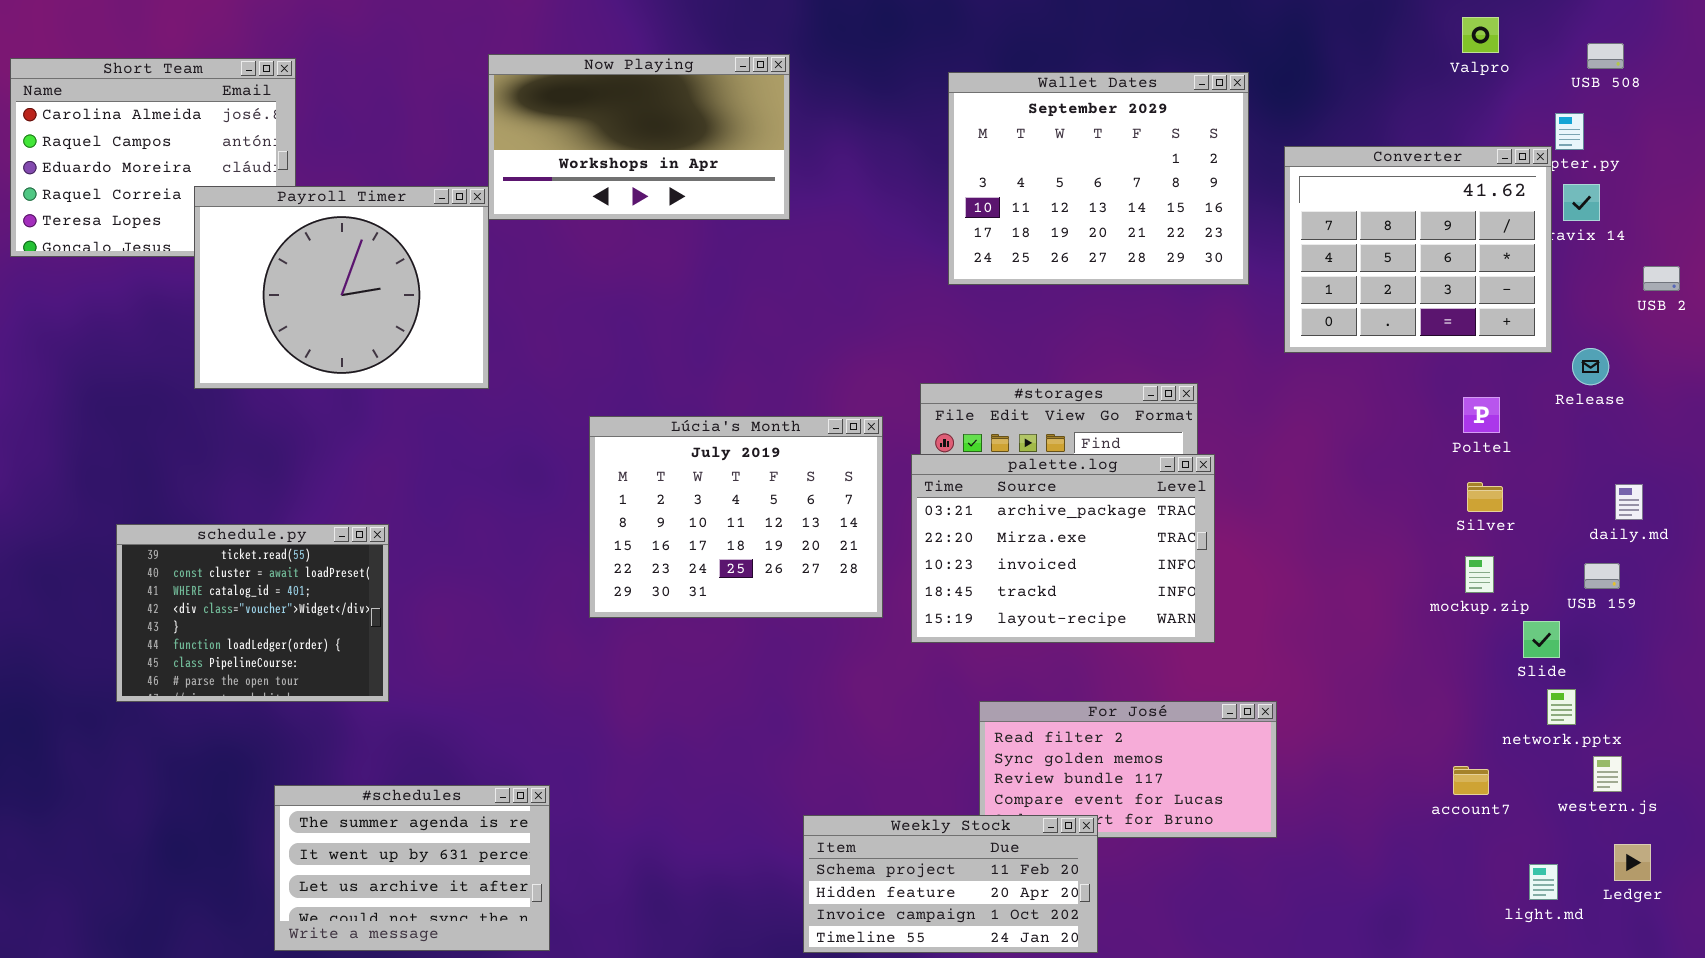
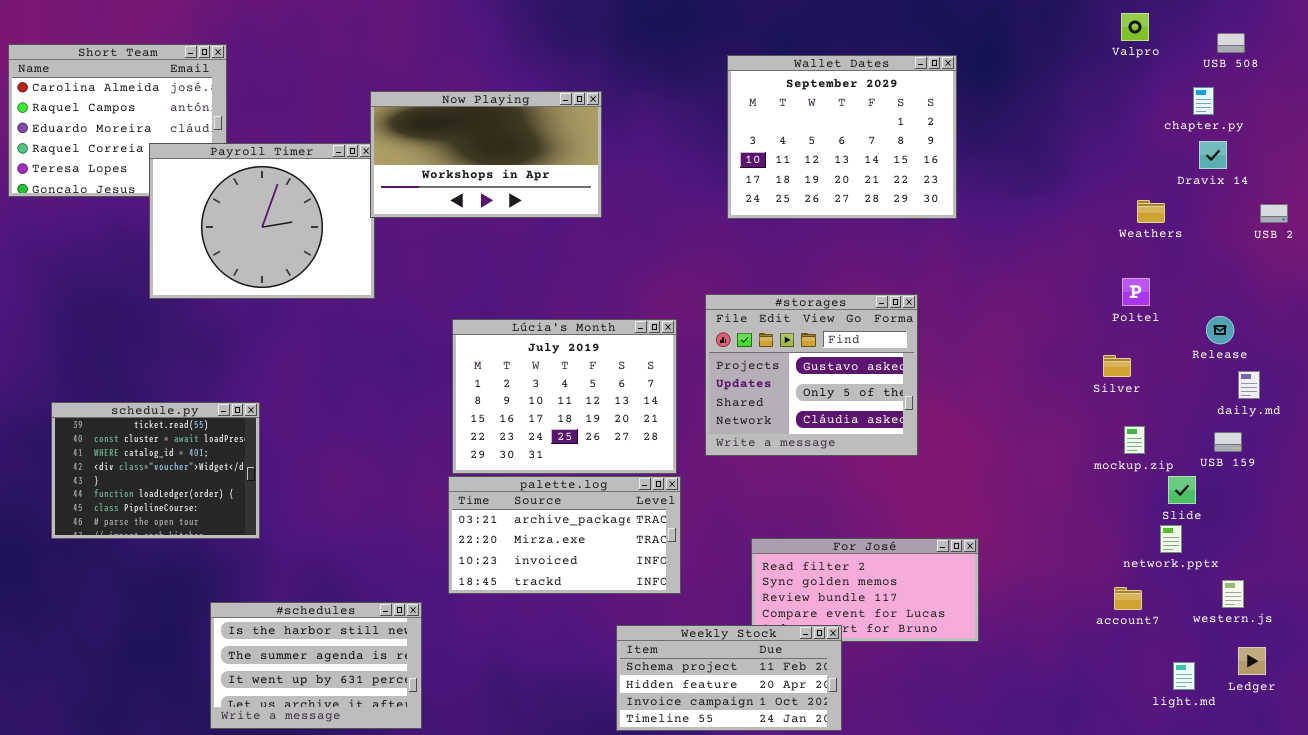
Now Playing: [488,54,790,220] -> [370,91,602,218], moved
Converter: [1284,146,1552,353] -> none, closed
Release: [1572,348,1609,385] -> [1206,316,1234,344], moved
Poltel: [1463,397,1500,433] -> [1122,278,1150,306], moved
palette.log: [911,454,1215,643] -> [448,476,681,594], moved, resized
Silver: [1467,482,1503,512] -> [1103,355,1131,377], moved
schedule.py: [116,524,389,702] -> [51,402,260,539], moved
network.pptx: [1547,689,1576,725] -> [1160,525,1182,553], moved
#schedules: [274,785,550,951] -> [210,602,422,729], scrolled up 1 row

